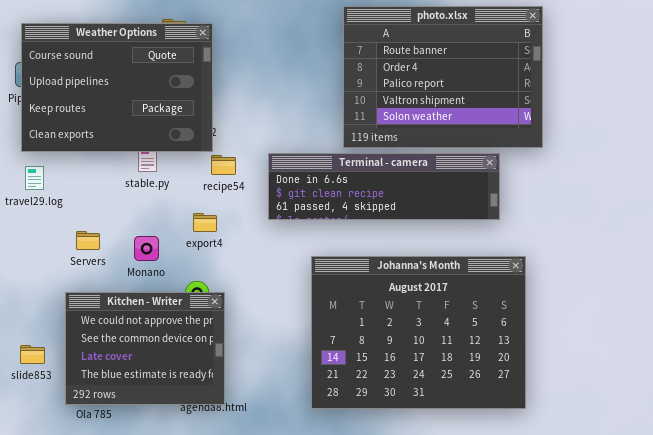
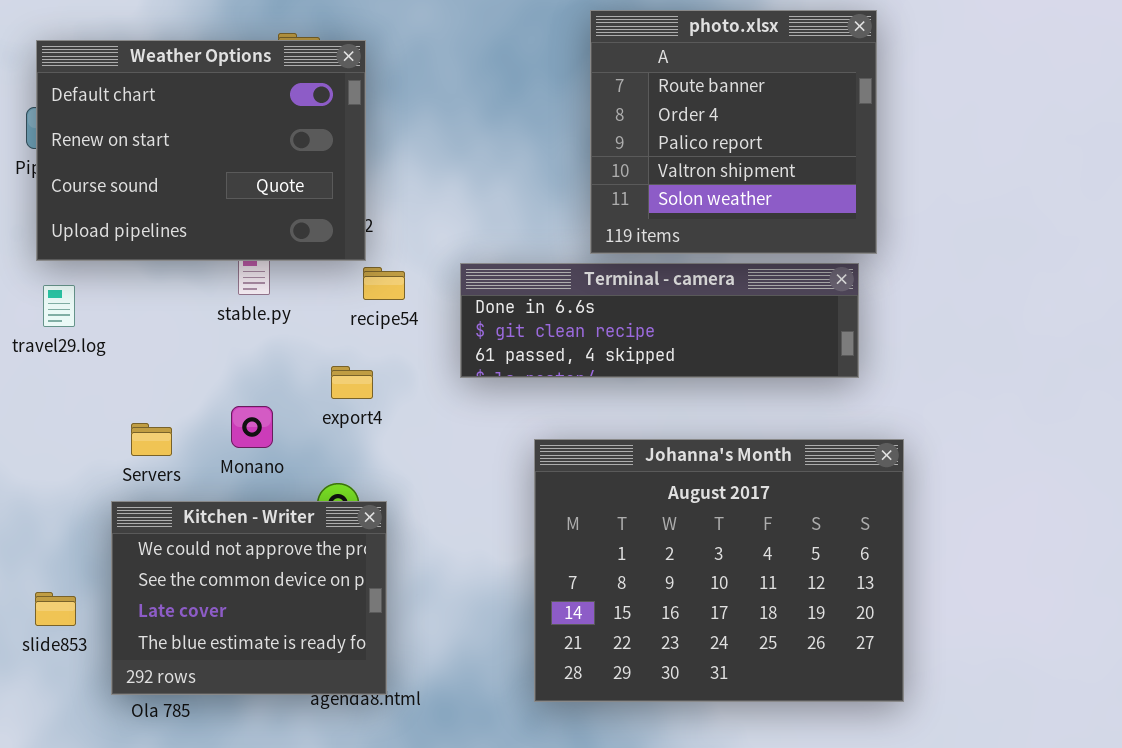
photo.xlsx: [343,6,543,148] -> [590,10,877,254], resized
Weather Options: [21,23,213,152] -> [36,40,366,261], scrolled up 2 rows
Servers: [76,231,100,250] -> [131,423,172,456], moved

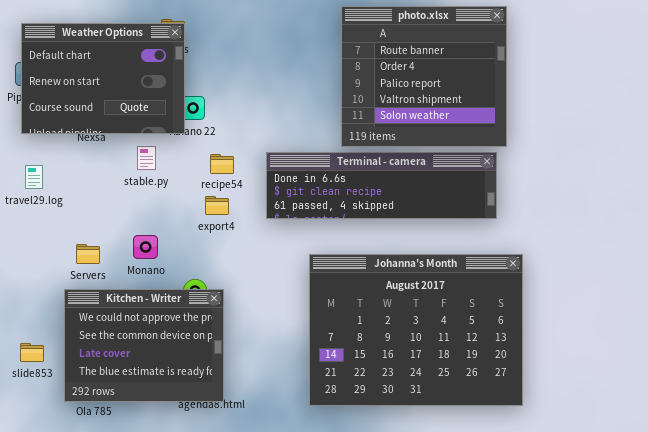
Weather Options: [36,40,366,261] -> [21,23,185,134], resized
export4: [331,366,373,399] -> [205,196,229,215], moved

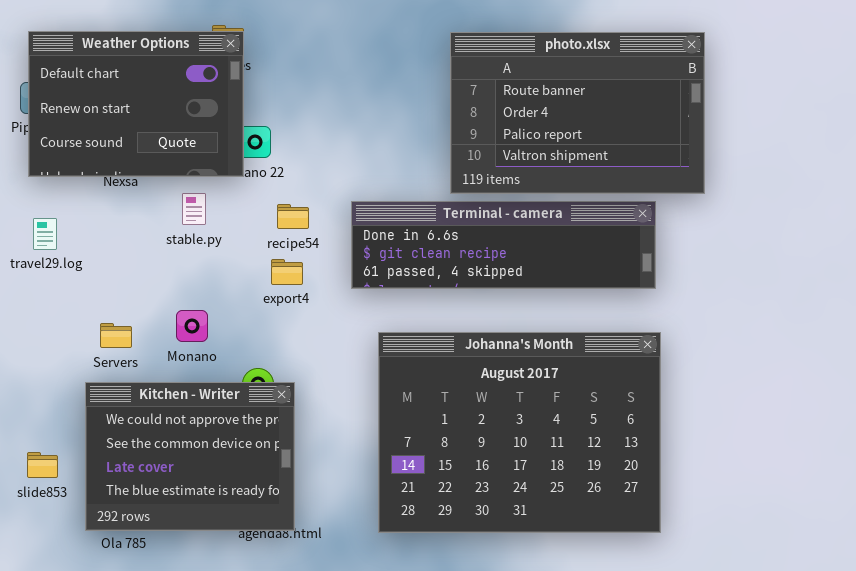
photo.xlsx: [341,6,507,147] -> [450,32,705,194], resized
Johanna's Month: [309,254,523,406] -> [378,332,661,533], moved

